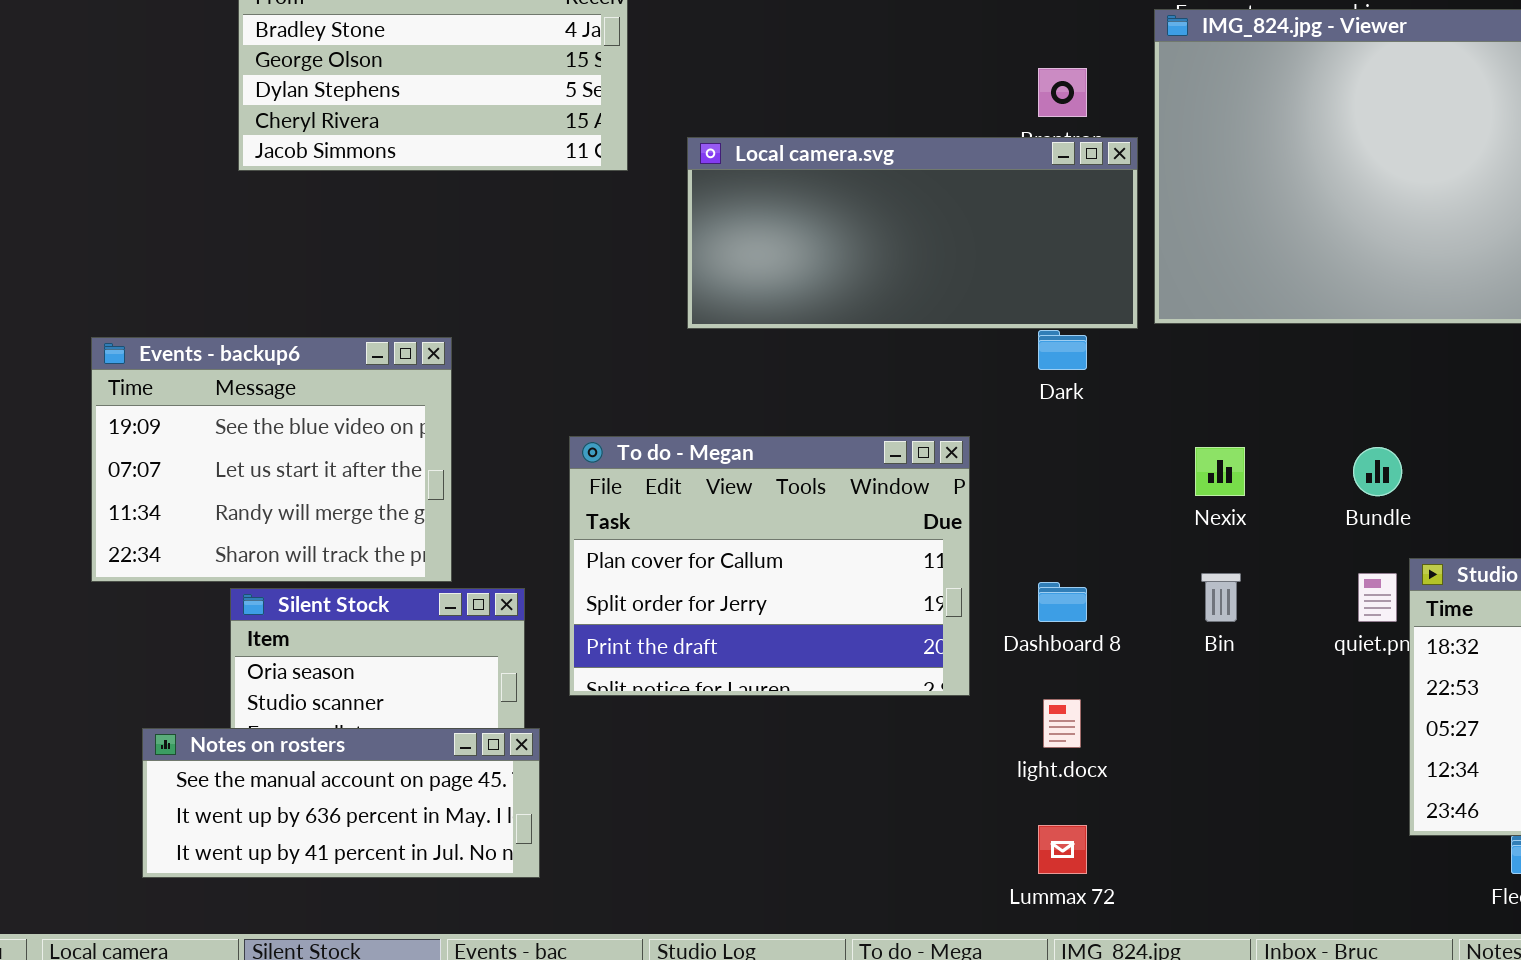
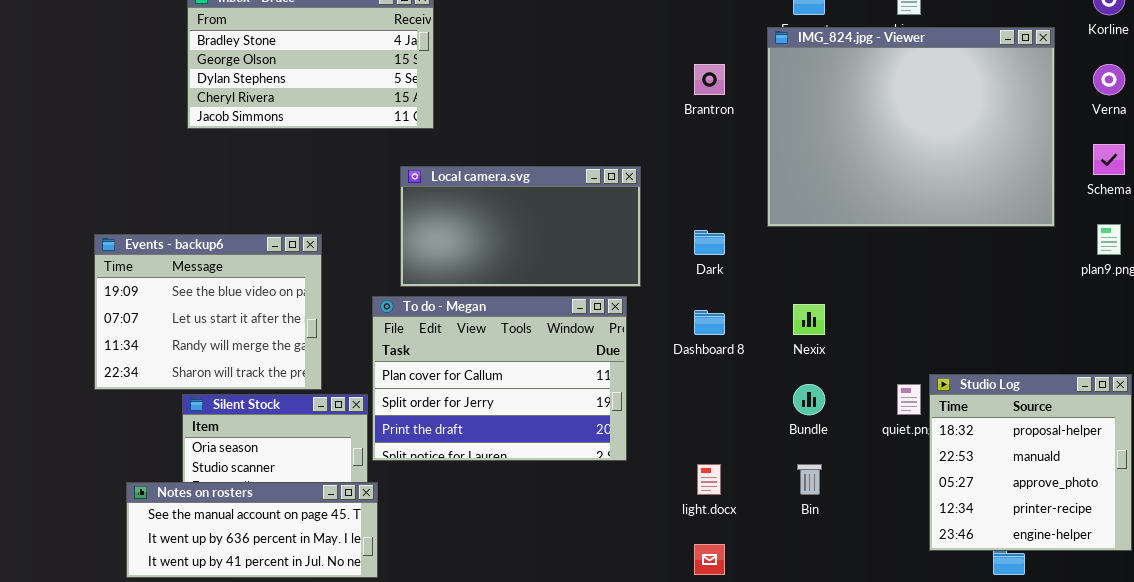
Local camera.svg: [687,137,1138,329] -> [400,166,641,287], moved, resized
To do - Megan: [569,436,970,696] -> [372,296,627,461], moved
Bundle: [1353,447,1402,496] -> [793,384,825,415], moved
Bin: [1201,573,1241,622] -> [797,464,822,495], moved
Dashboard 8: [1038,582,1087,622] -> [694,310,725,335], moved

